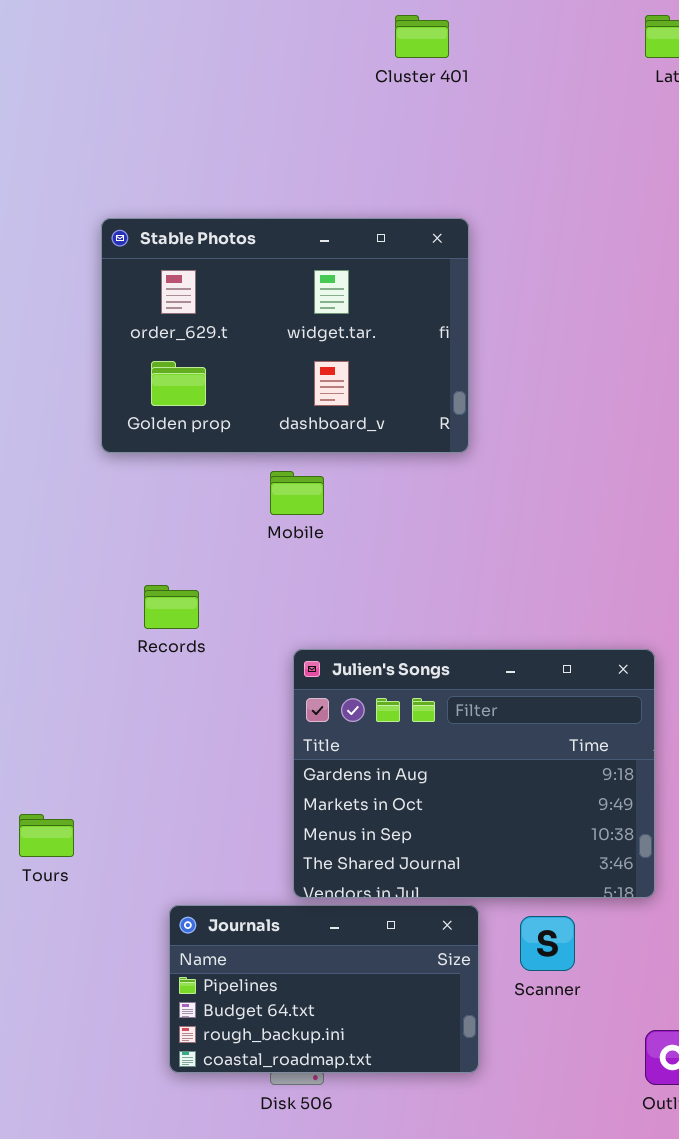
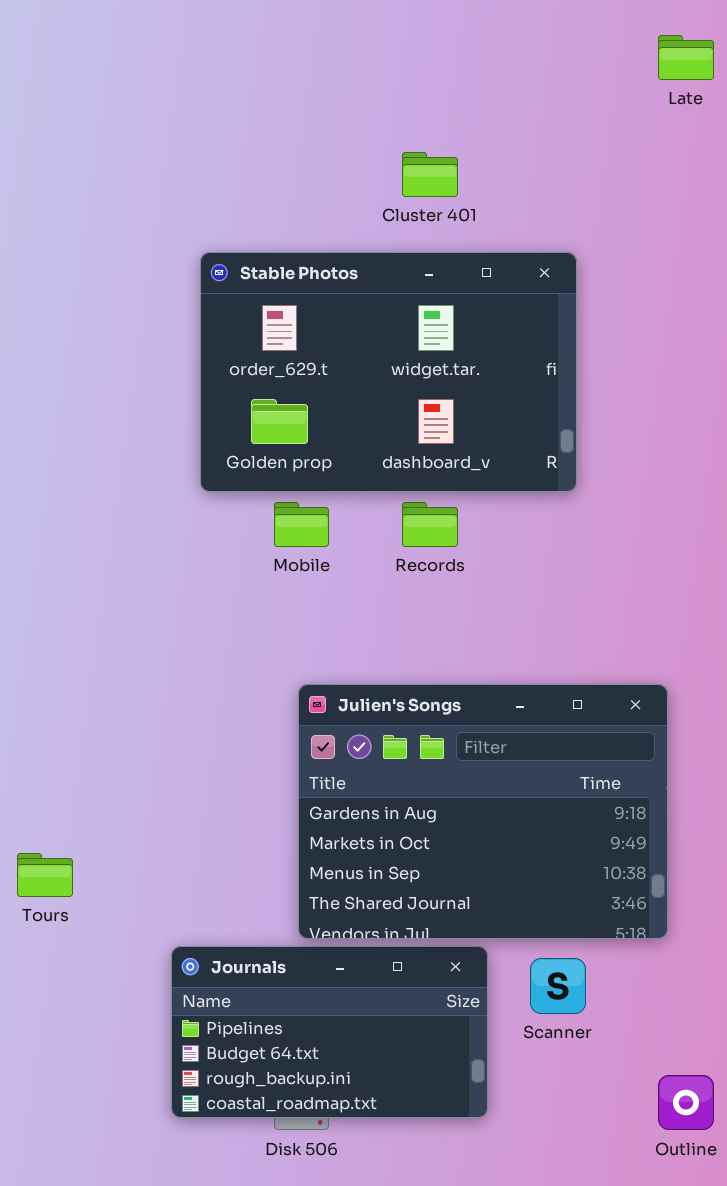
Cluster 401: [395,15,449,58] -> [402,152,458,197], moved
Stable Photos: [101,218,469,453] -> [200,252,577,492], moved
Records: [144,585,199,629] -> [402,502,458,547], moved

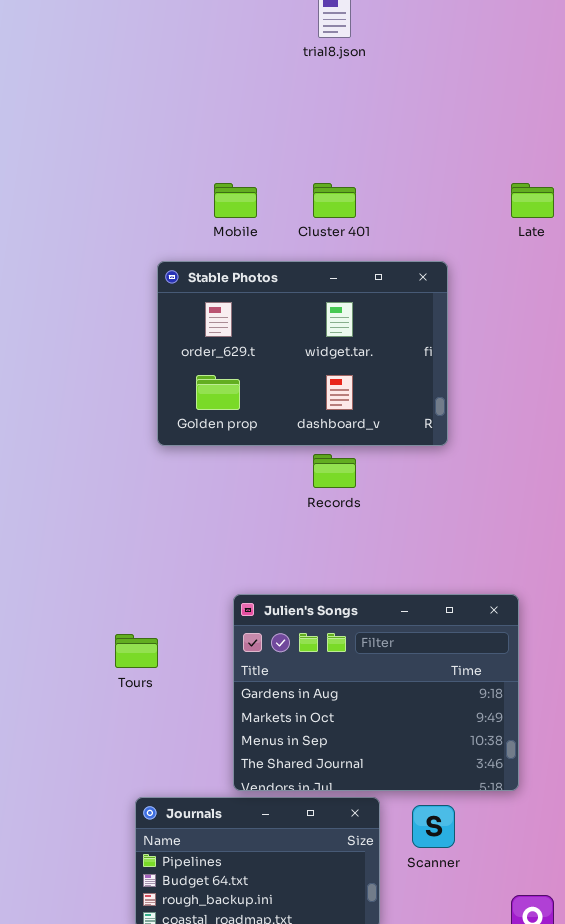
Late: [658,35,714,80] -> [511,183,554,218], moved
Mobile: [274,502,329,547] -> [214,183,257,218], moved
Tours: [17,853,73,897] -> [115,634,158,668], moved

